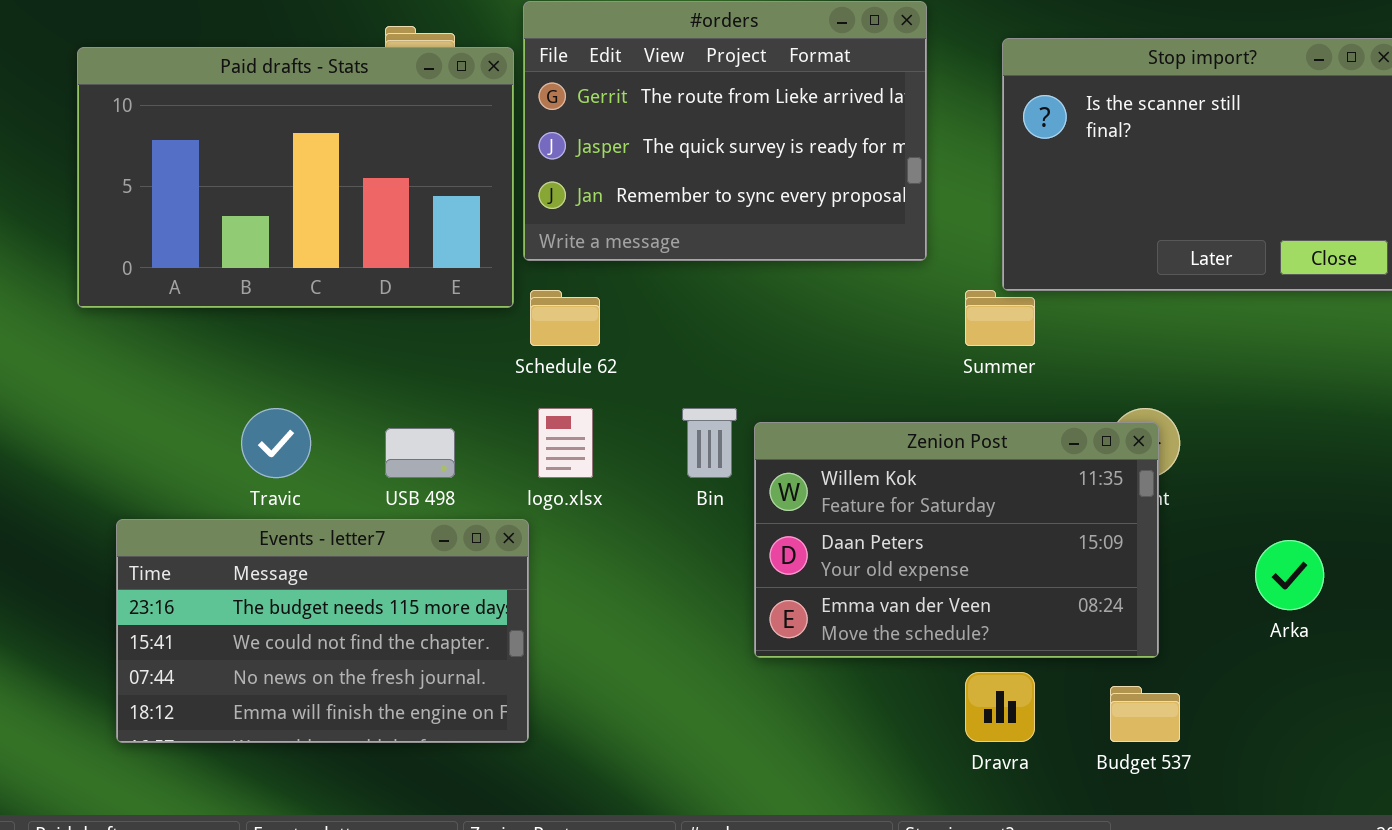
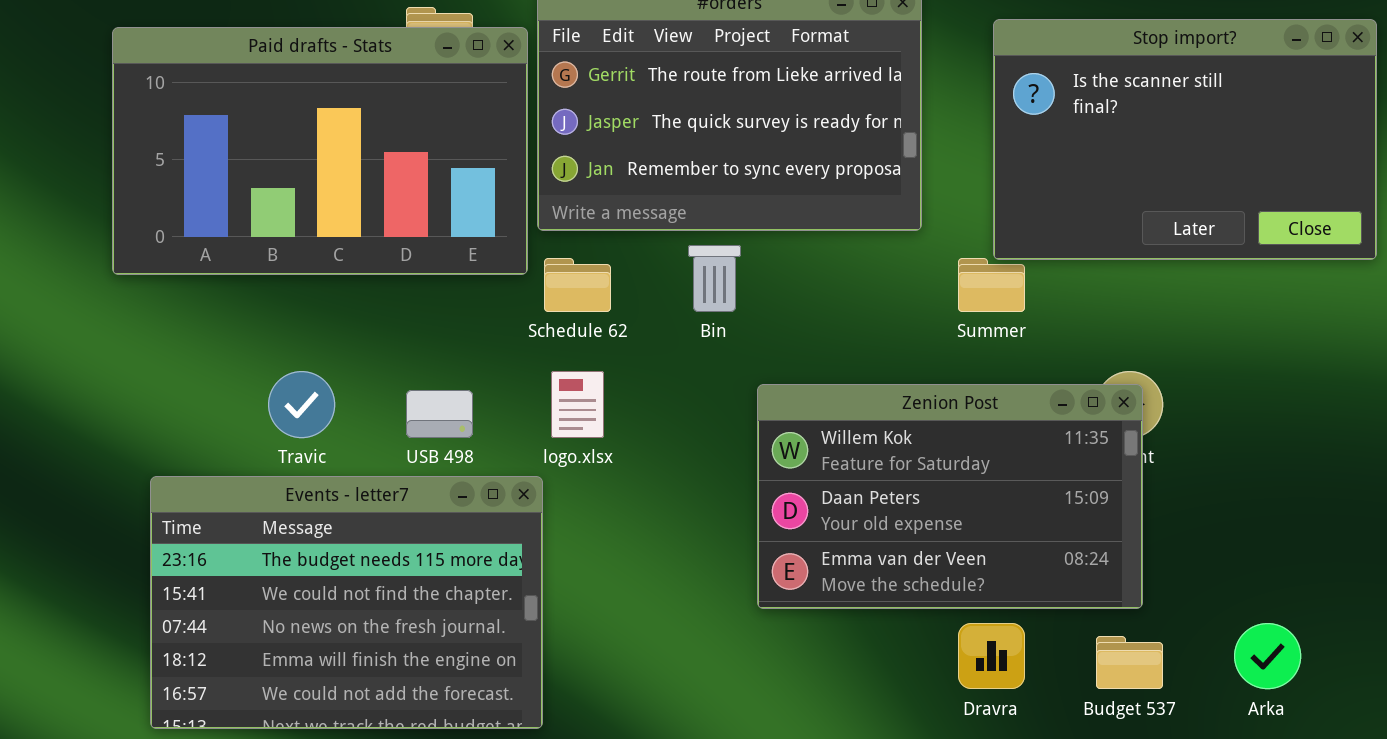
Bin: [682,408,737,478] -> [688,245,741,312], moved
Events - letter7: [116,519,529,743] -> [150,476,543,729], resized
Arka: [1255,540,1324,610] -> [1234,623,1301,689], moved

